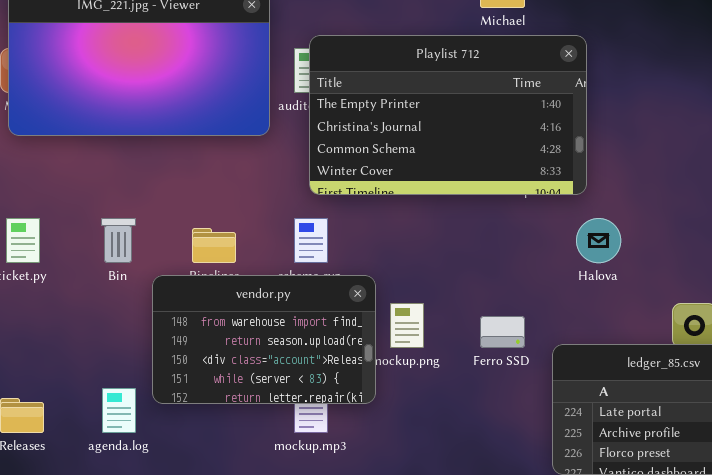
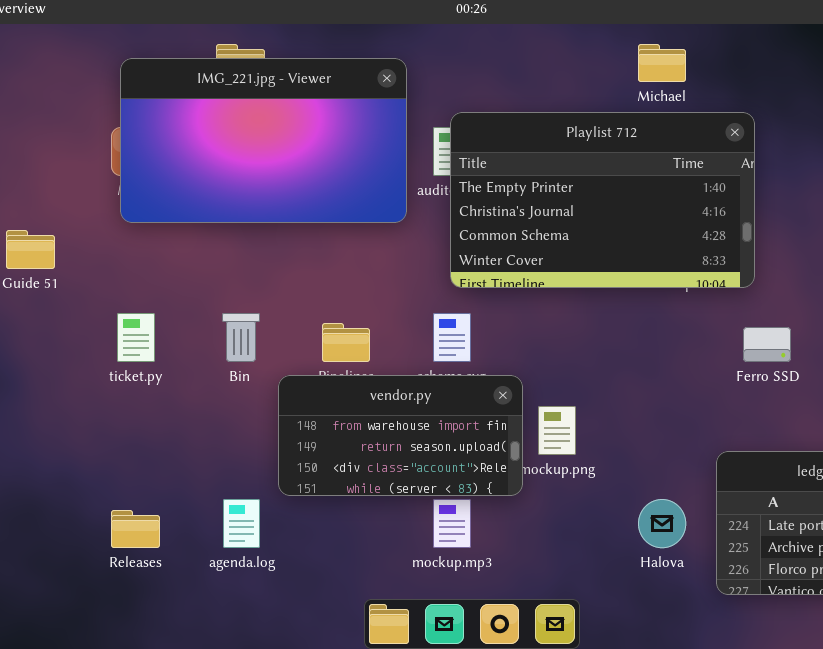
Halova: [576,218,621,263] -> [638,499,686,548], moved
vendor.py: [152,275,376,404] -> [278,375,523,496], resized
Ferro SSD: [480,316,525,348] -> [743,327,791,362], moved

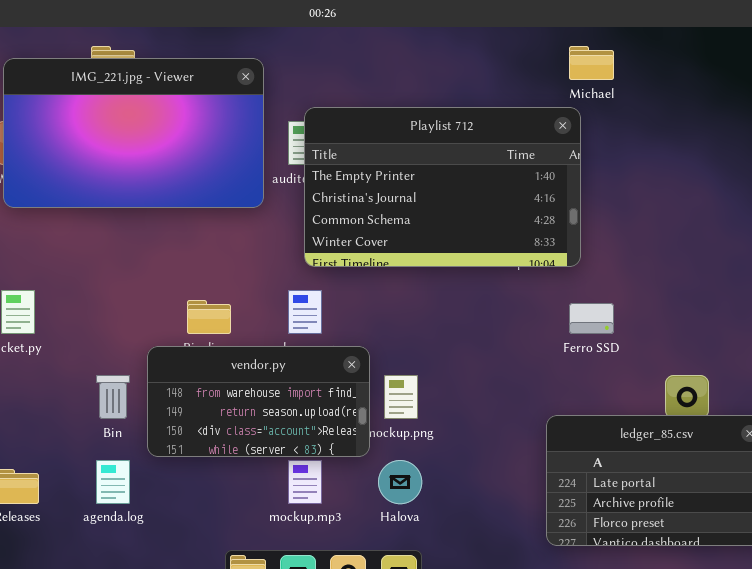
Michael: [638,44,686,82] -> [569,46,614,80], moved
Bin: [222,313,260,362] -> [96,375,130,419], moved
Halova: [638,499,686,548] -> [378,460,422,504], moved

